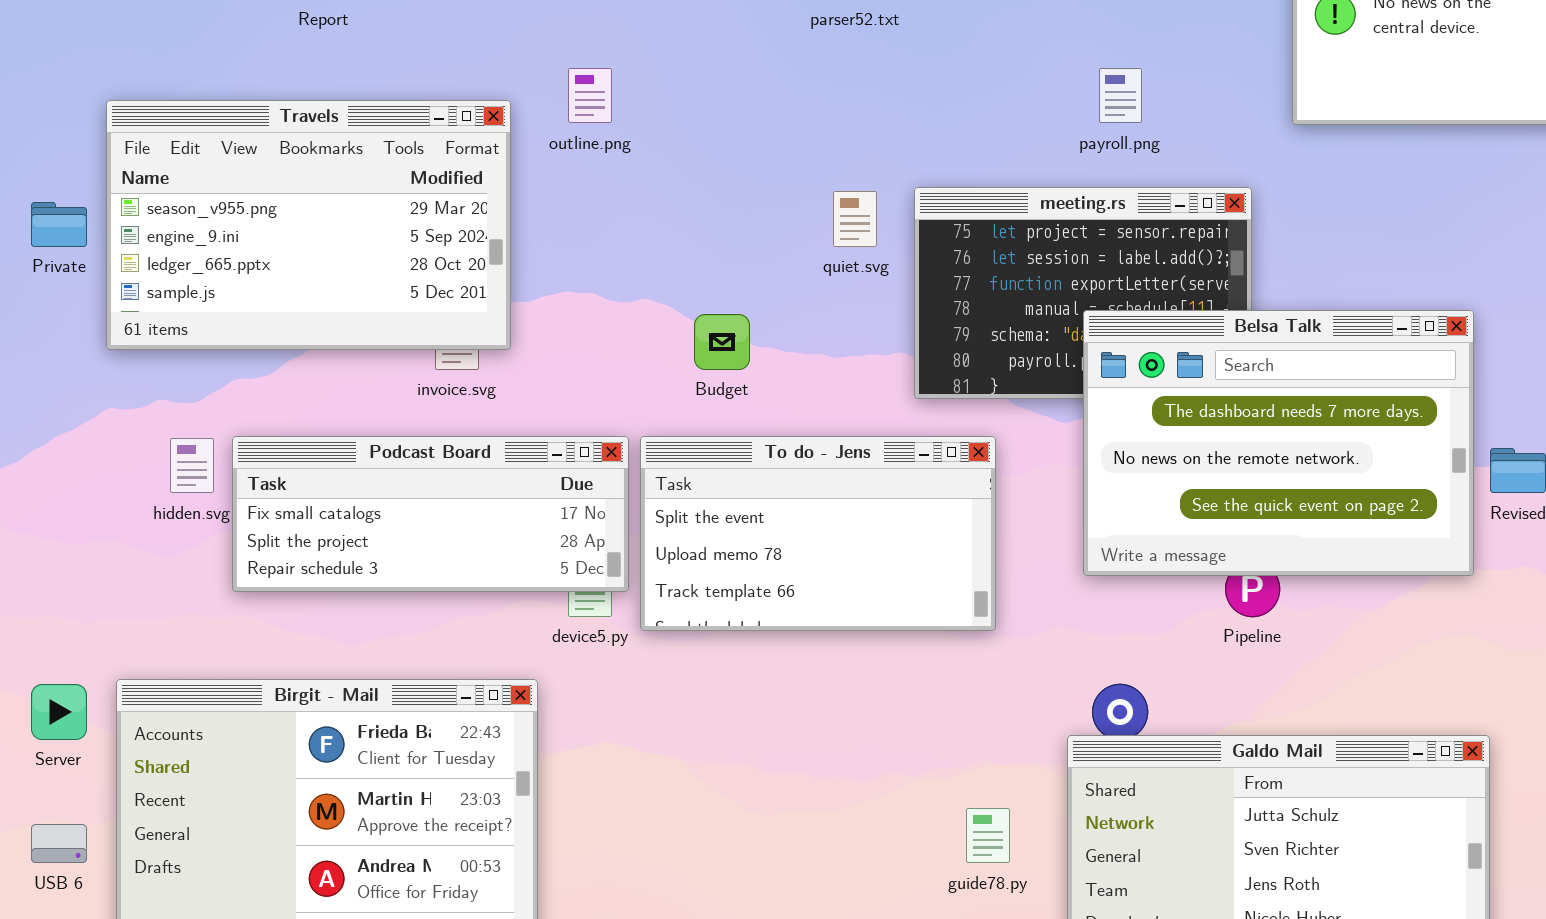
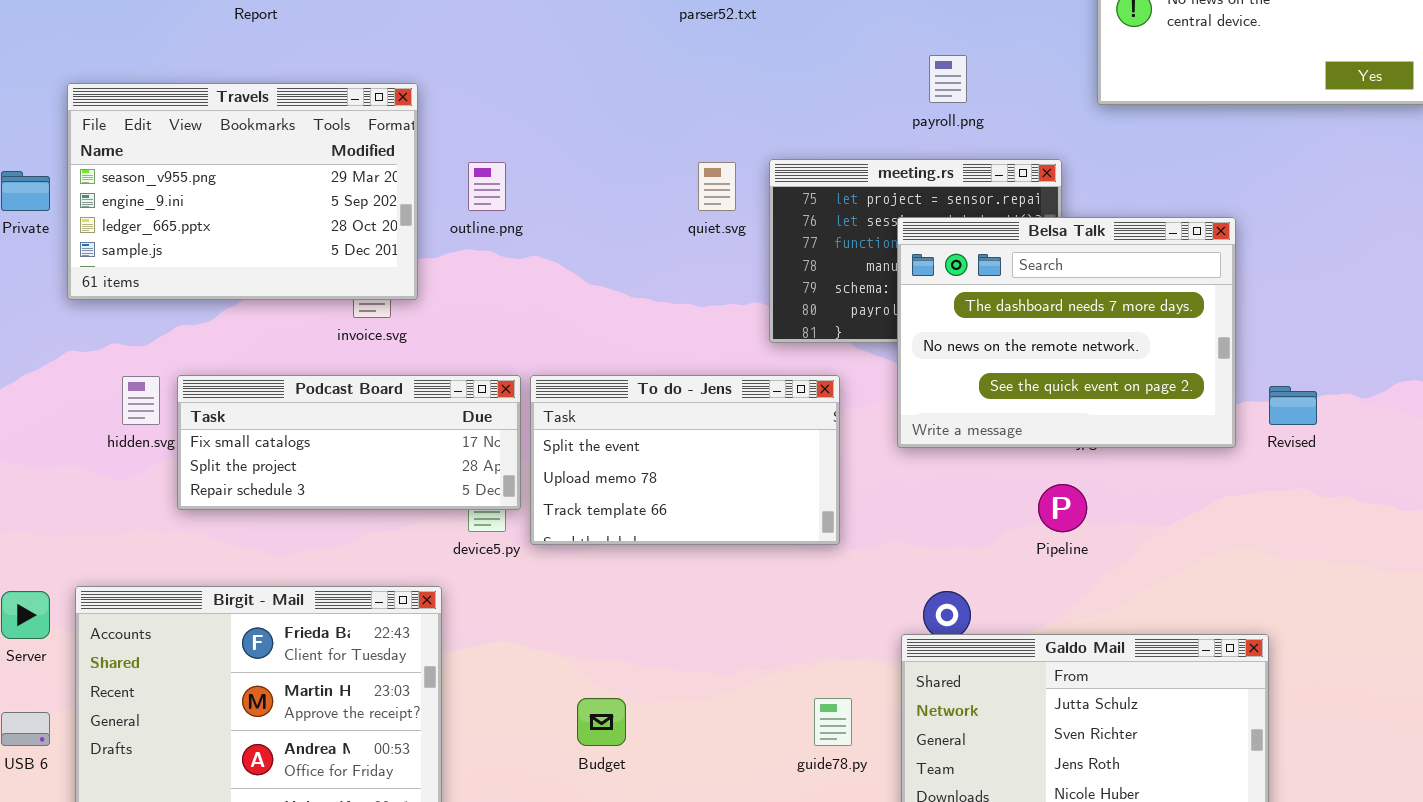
outline.png: [568,68,612,123] -> [468,162,506,211], moved
Belsa Talk: [1083,310,1474,576] -> [897,217,1236,448], moved
Budget: [694,314,750,370] -> [577,698,626,746], moved

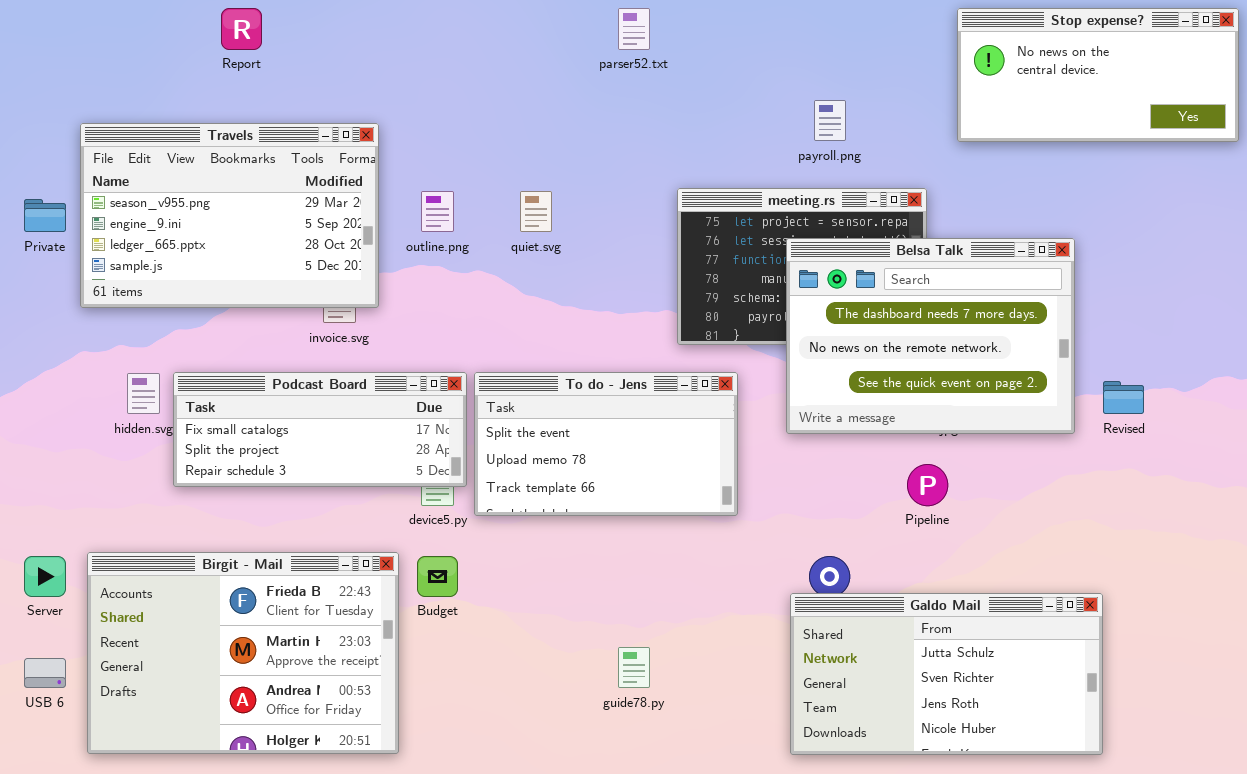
quiet.svg: [698,162,736,211] -> [520,191,552,232], moved
Budget: [577,698,626,746] -> [417,556,458,597], moved
guide78.py: [814,698,852,746] -> [618,647,650,688], moved

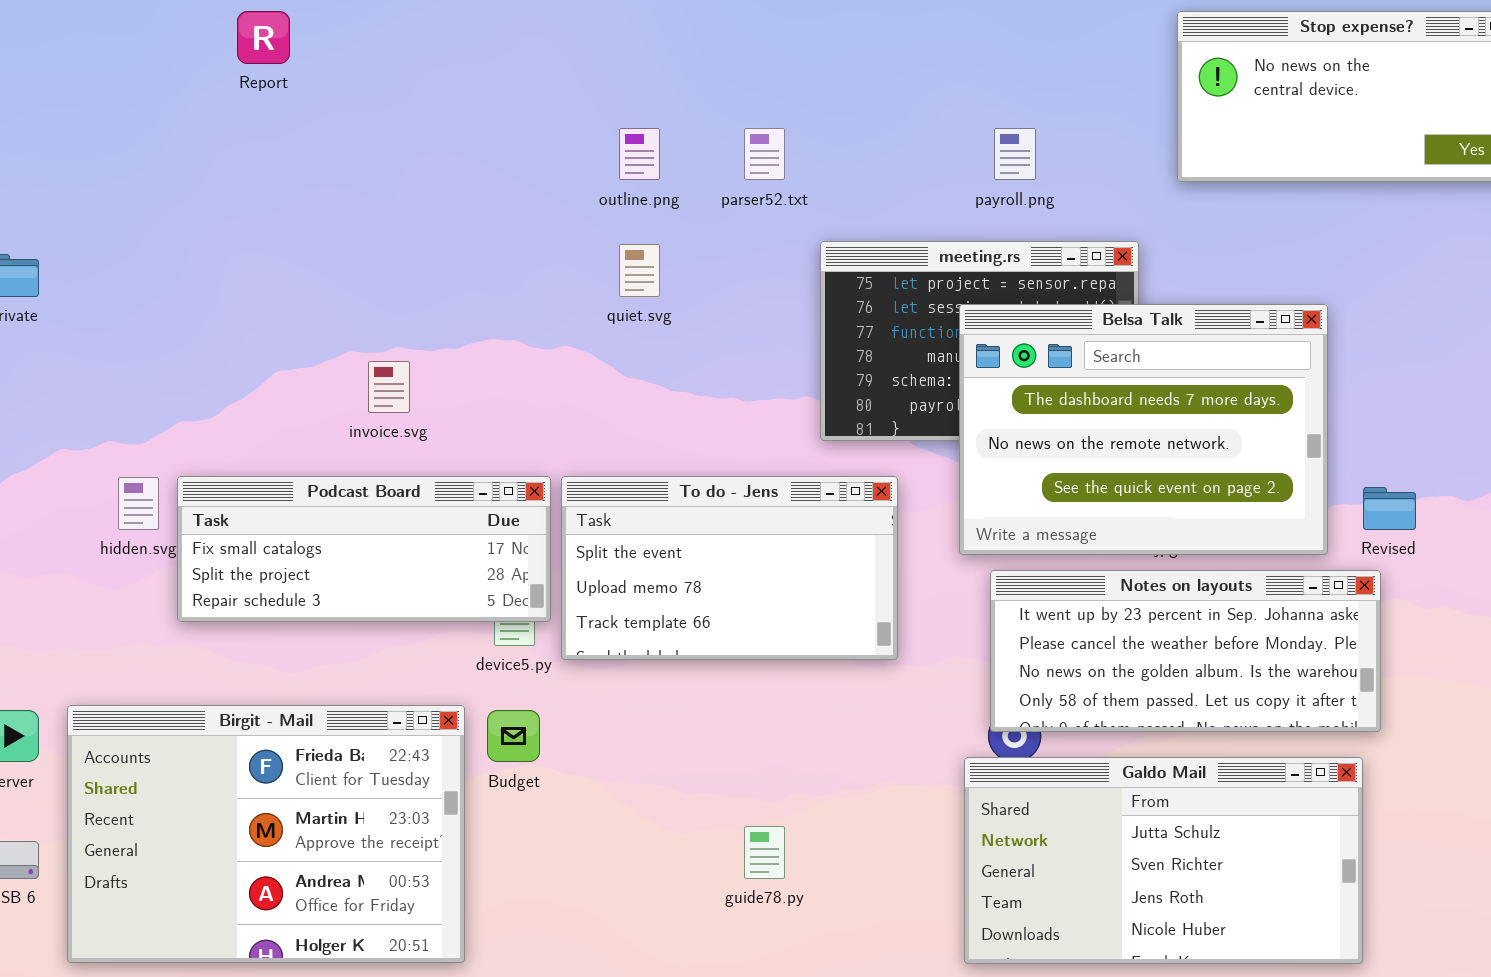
parser52.txt: [618,8,650,50] -> [744,128,785,180], moved
Travels: [80,123,379,308] -> none, closed
outline.png: [421,191,454,232] -> [619,128,660,180], moved
Notes on layouts: none -> [990,570,1381,732], opened

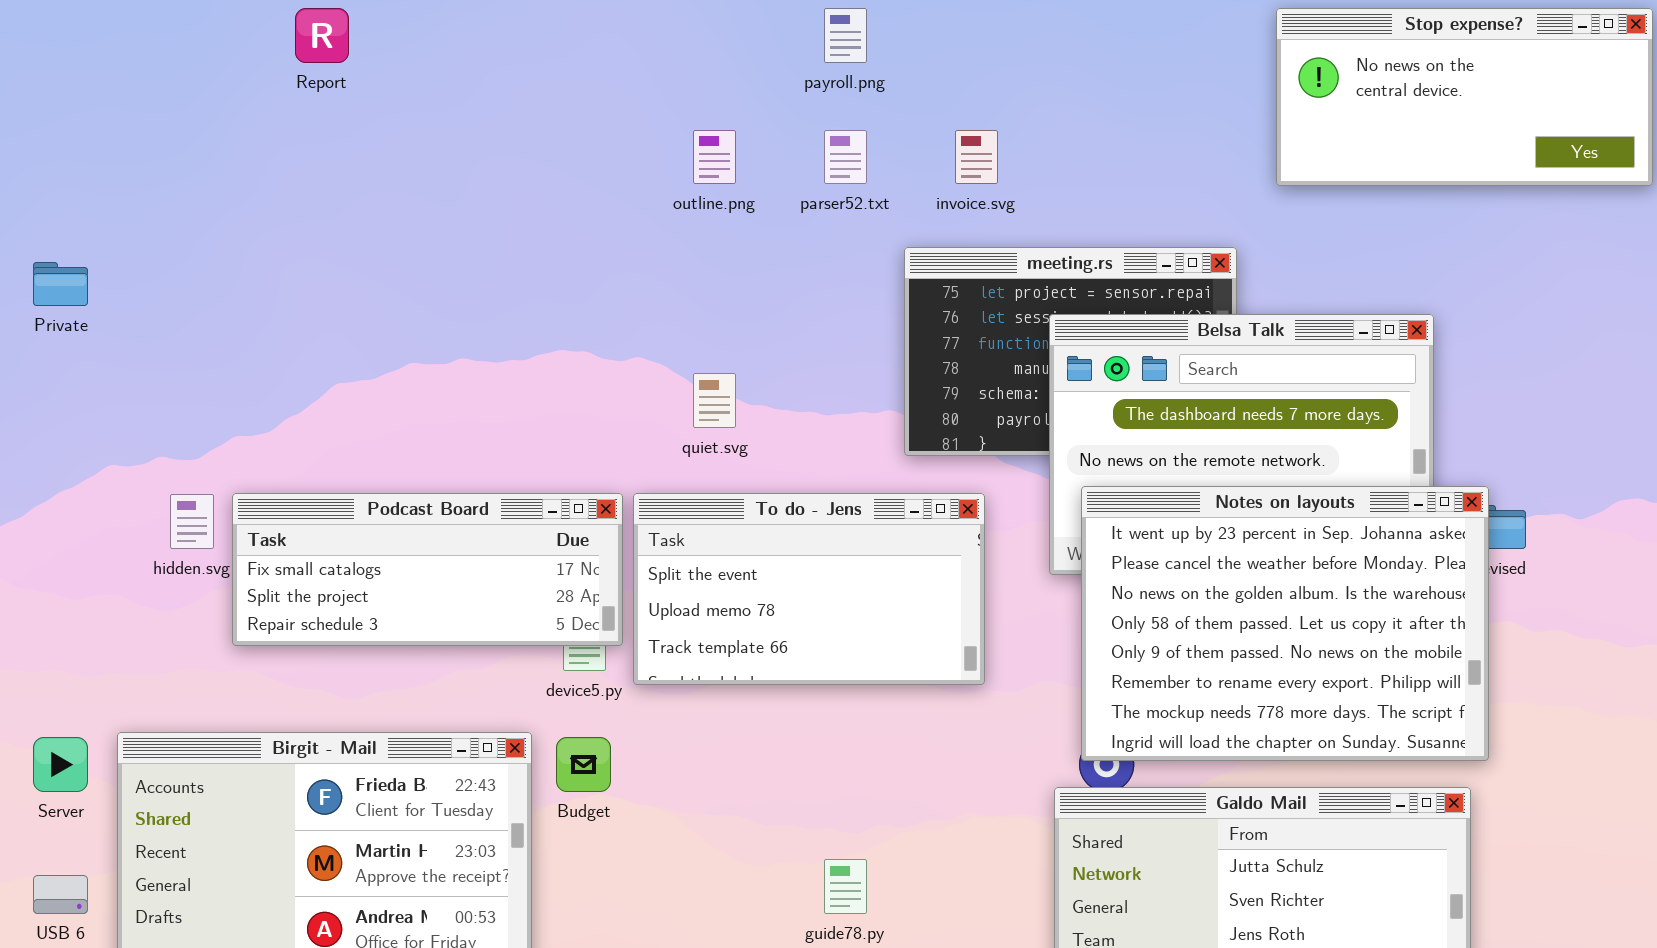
payroll.png: [994,128,1036,180] -> [824,8,867,63], moved
quiet.svg: [619,244,660,297] -> [693,373,736,428], moved
invoice.svg: [368,361,410,413] -> [955,130,998,184], moved
Notes on layouts: [990,570,1381,732] -> [1081,486,1489,761], resized

